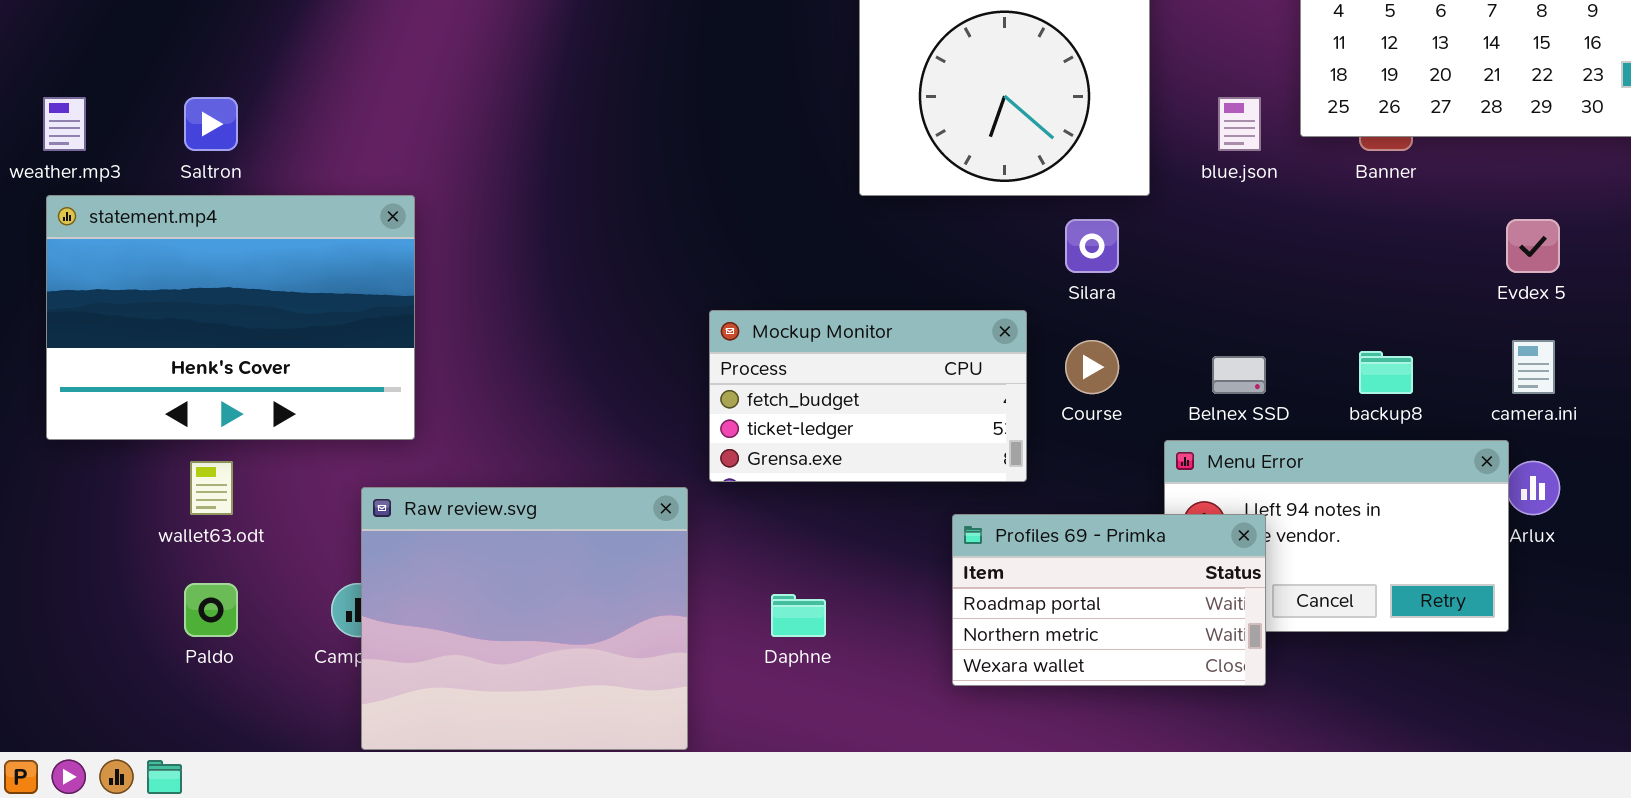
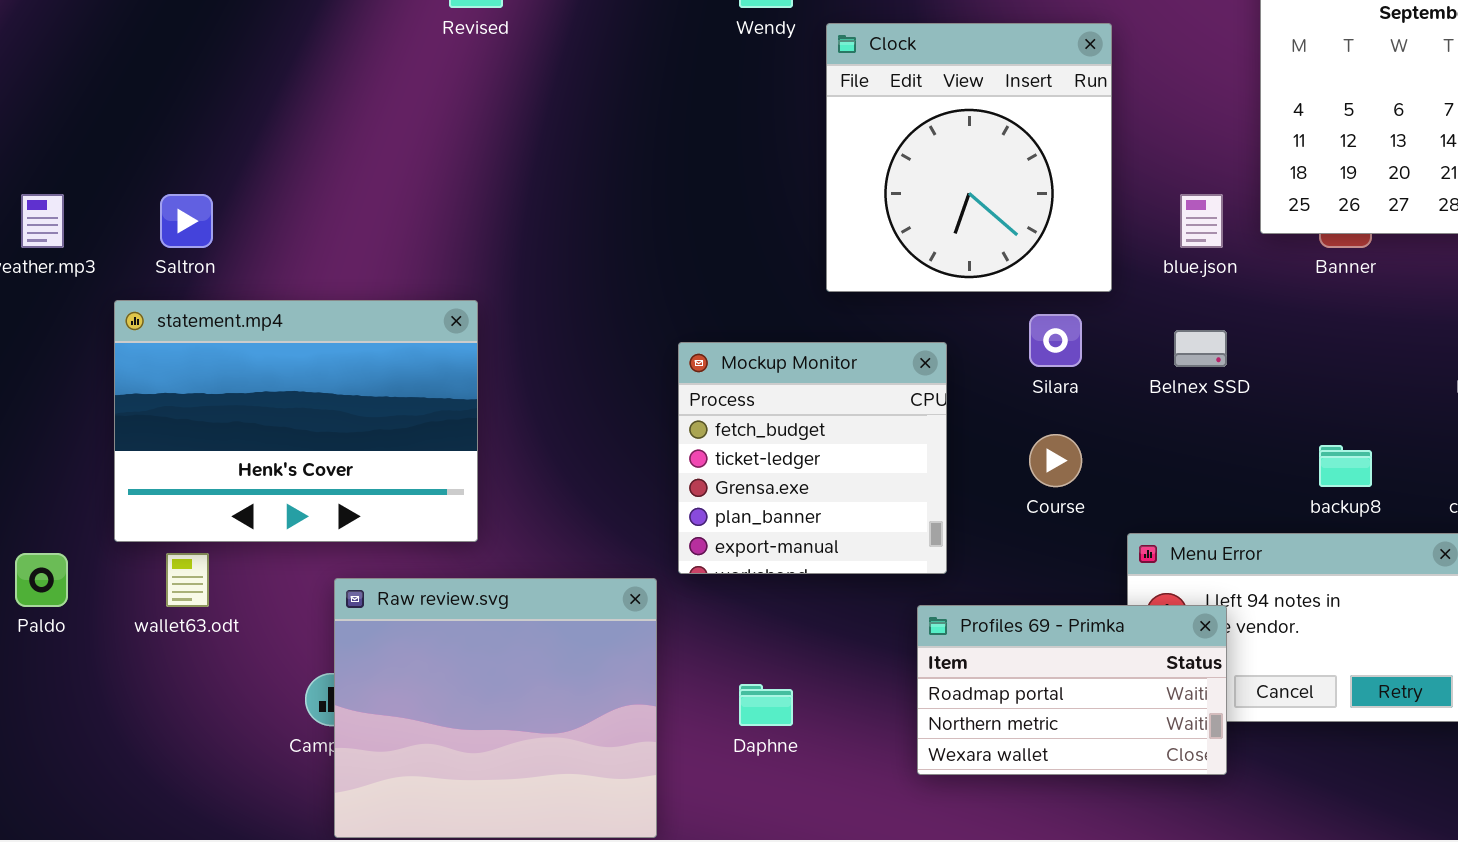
statement.mp4: [46,195,415,440] -> [114,300,478,542], moved
Mockup Monitor: [709,310,1027,482] -> [678,342,947,574], resized
Belnex SSD: [1212,356,1266,394] -> [1174,330,1227,367], moved
Paldo: [184,583,238,637] -> [15,553,68,607], moved

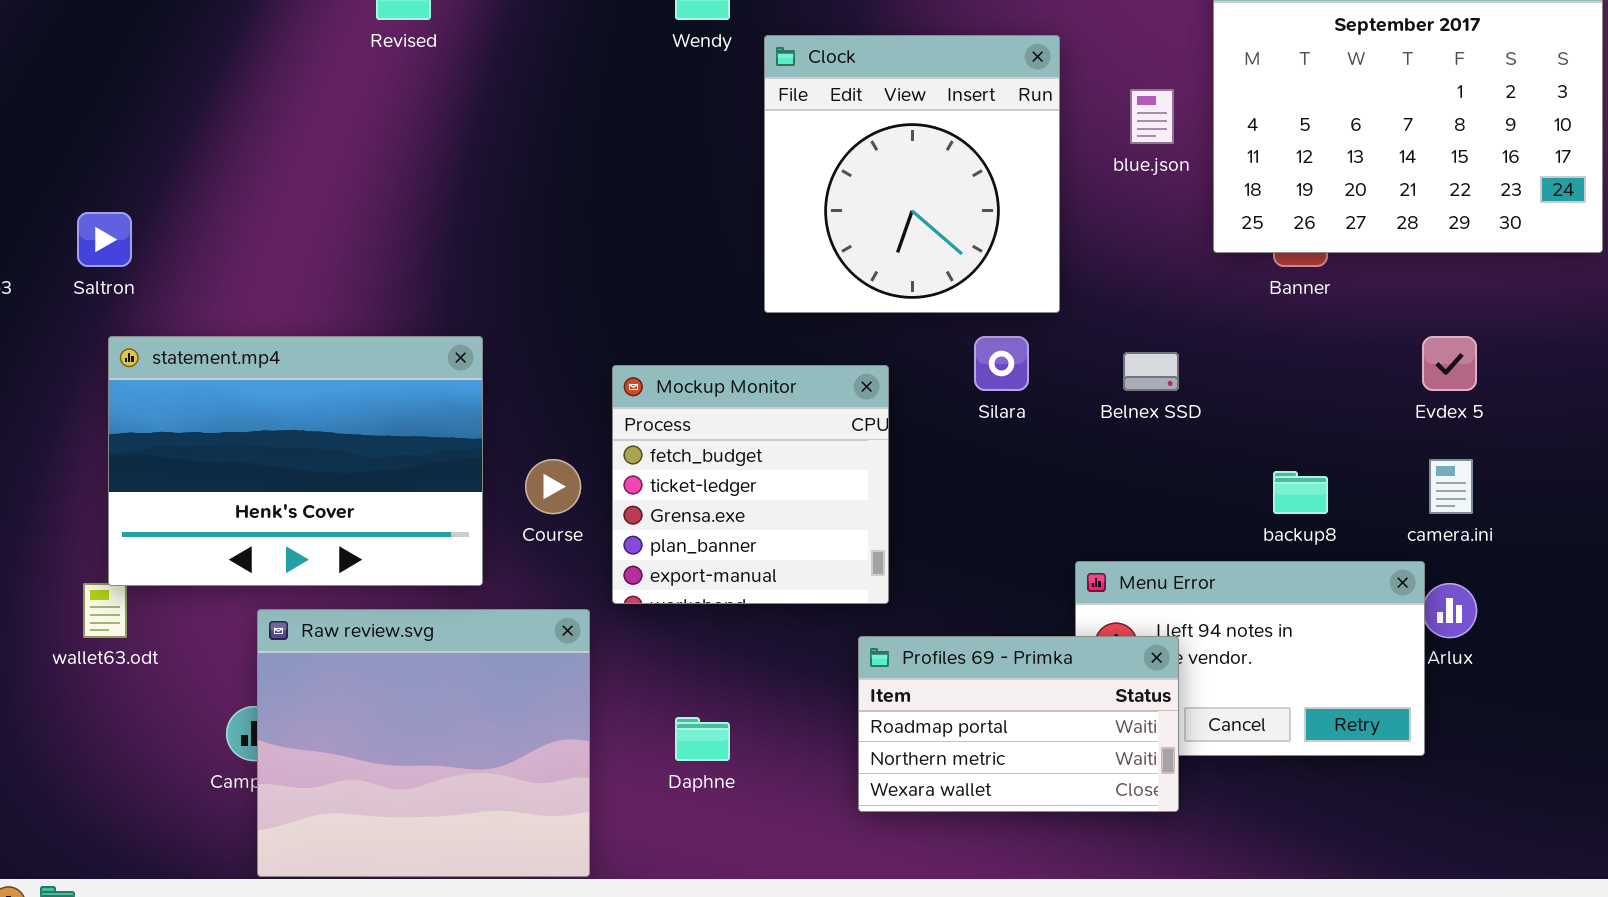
blue.json: [1180,194,1223,248] -> [1130,89,1174,144], moved
statement.mp4: [114,300,478,542] -> [108,336,483,586], moved
Course: [1029,434,1082,487] -> [525,459,581,514], moved

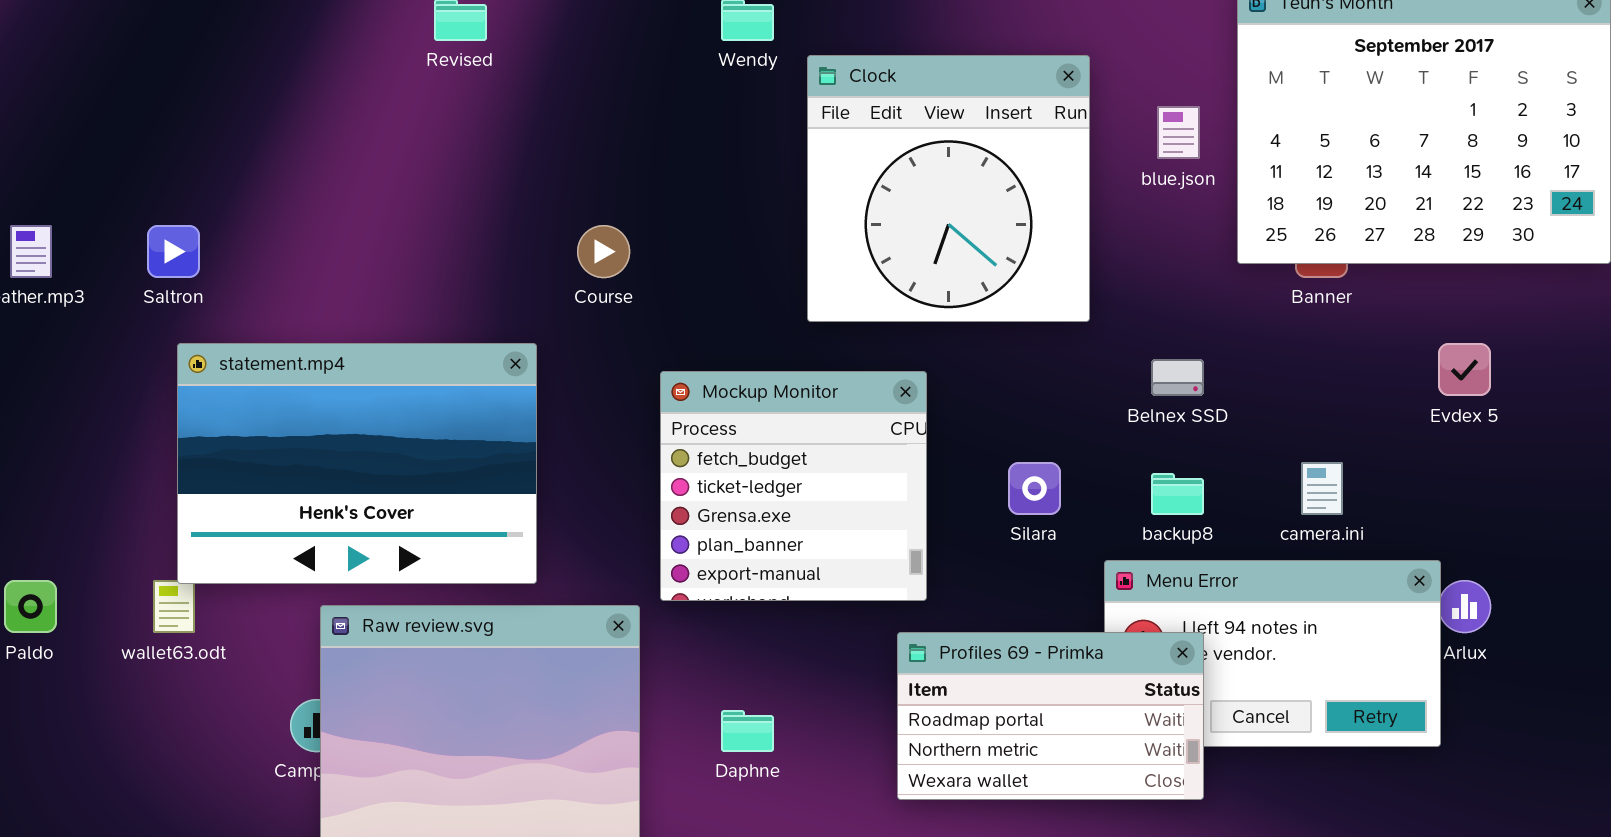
Silara: [974,336,1029,391] -> [1008,462,1061,515], moved
Course: [525,459,581,514] -> [577,225,630,278], moved
camera.ini: [1429,459,1473,514] -> [1301,462,1343,515], moved
backup8: [1273,471,1328,514] -> [1151,473,1204,515], moved

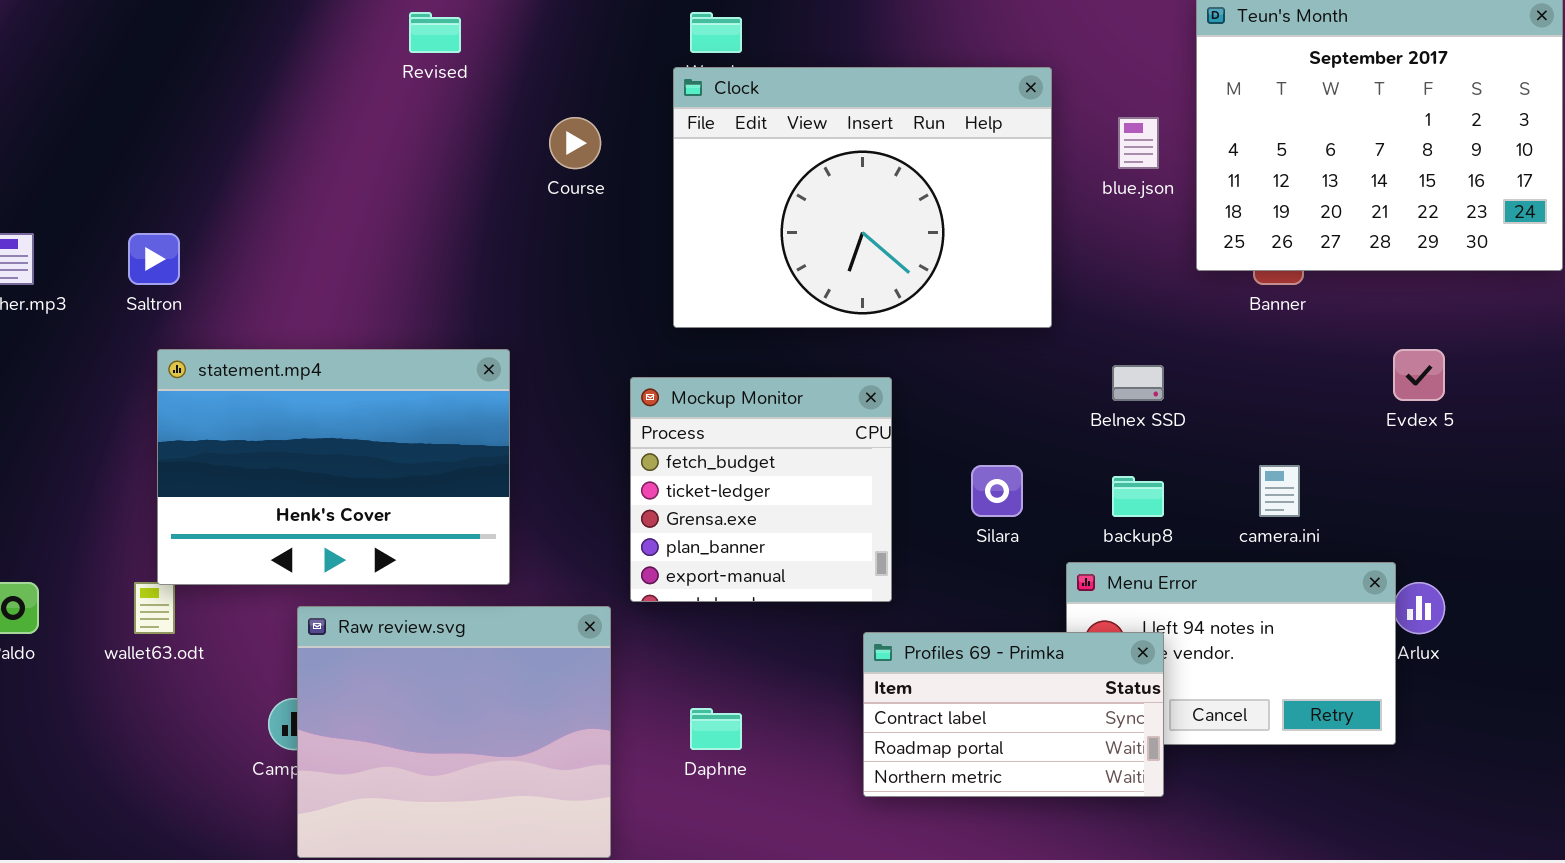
Clock: [807,55,1090,322] -> [673,67,1052,328], resized
Course: [577,225,630,278] -> [549,117,601,169], moved
Profiles 69 - Primka: [897,632,1204,800] -> [863,632,1164,797], scrolled up 1 row

